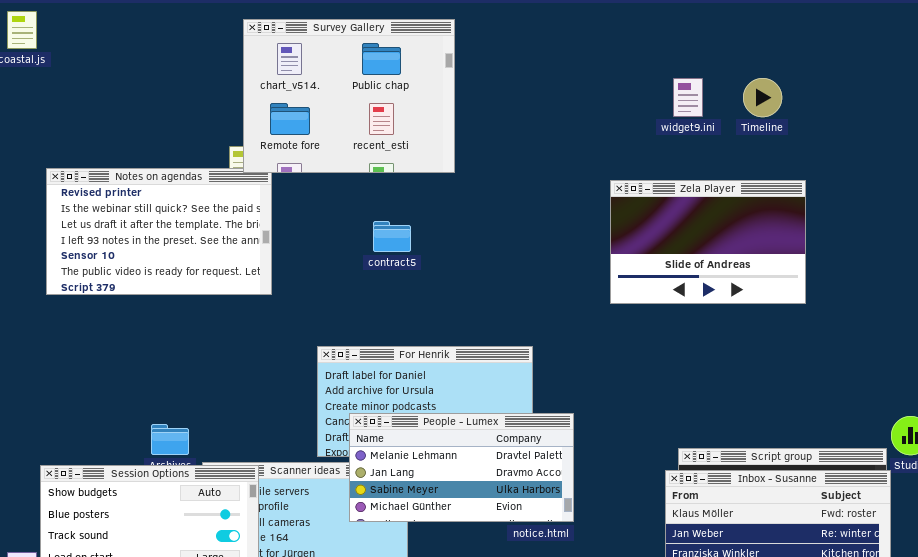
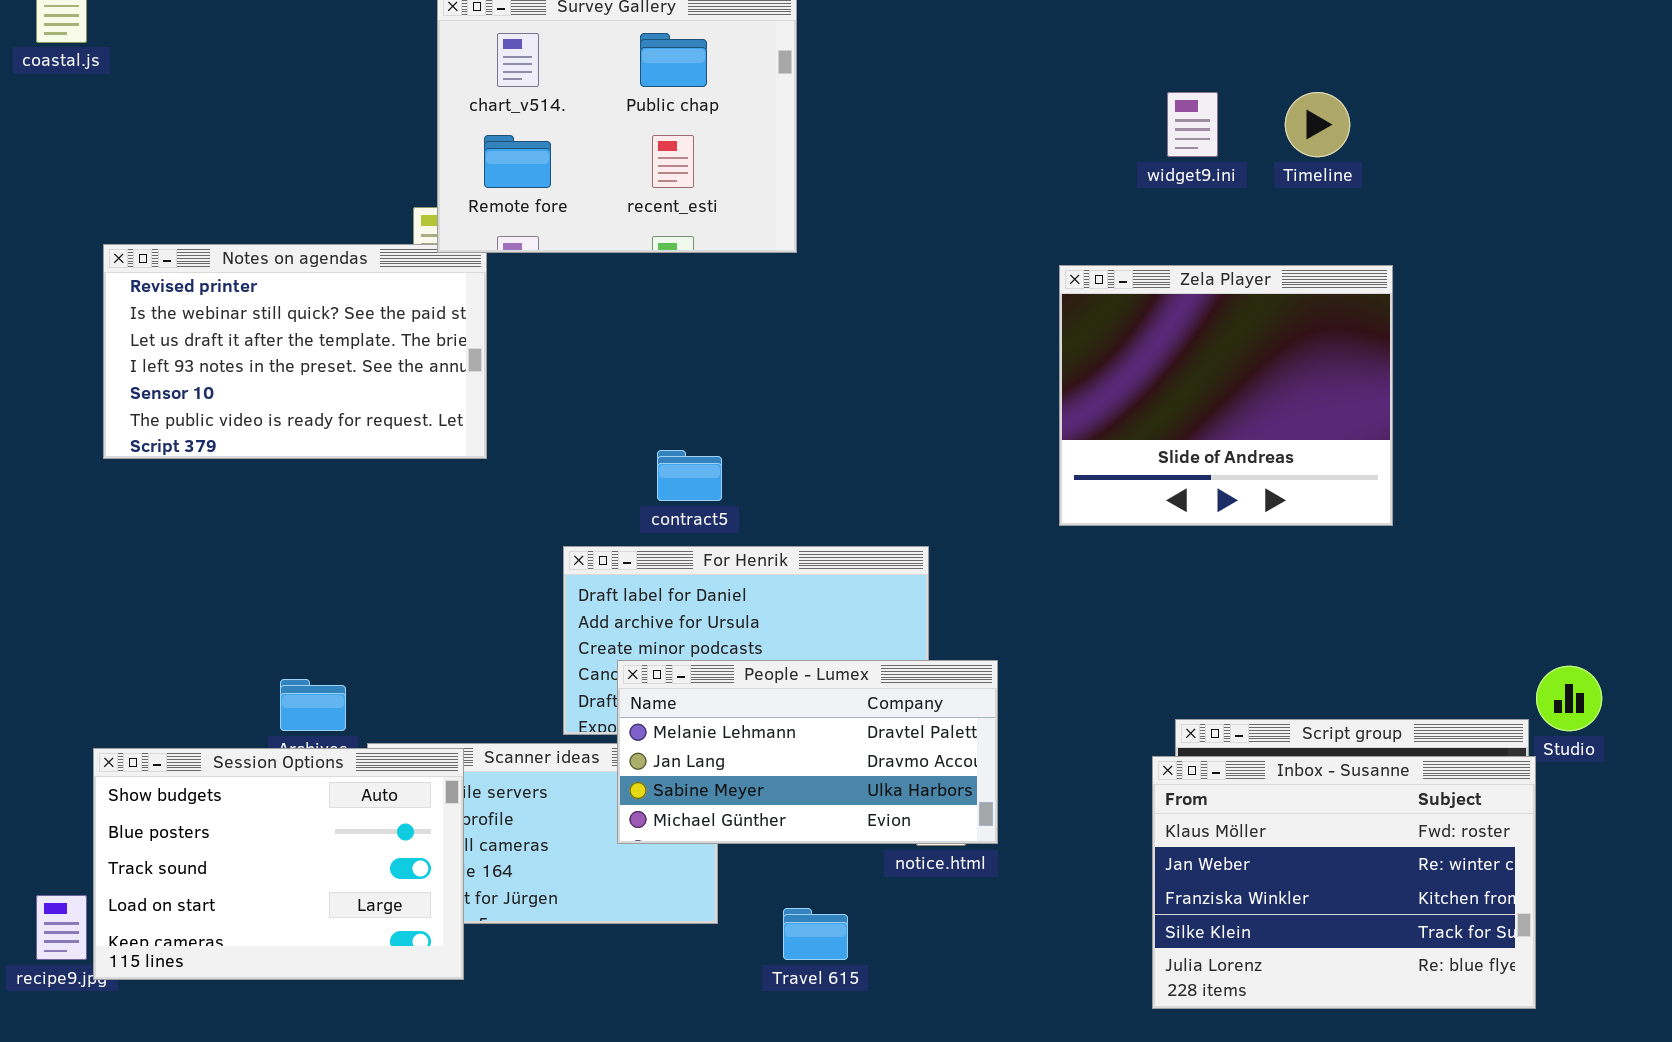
Zela Player: [610,180,806,304] -> [1059,265,1393,526], resized
contract5: [373,221,411,252] -> [657,450,722,501], moved

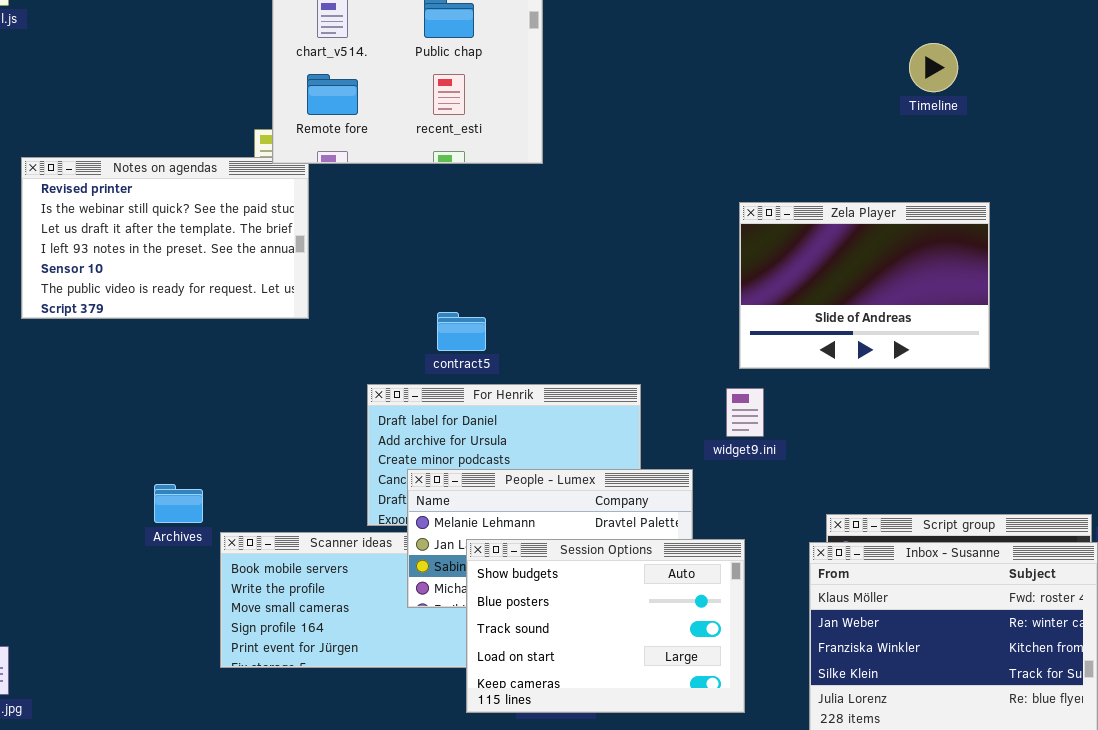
widget9.ini: [1167,92,1218,157] -> [726,388,764,437], moved
Zela Player: [1059,265,1393,526] -> [739,202,990,369], resized
Session Options: [93,748,464,980] -> [466,539,745,713], moved

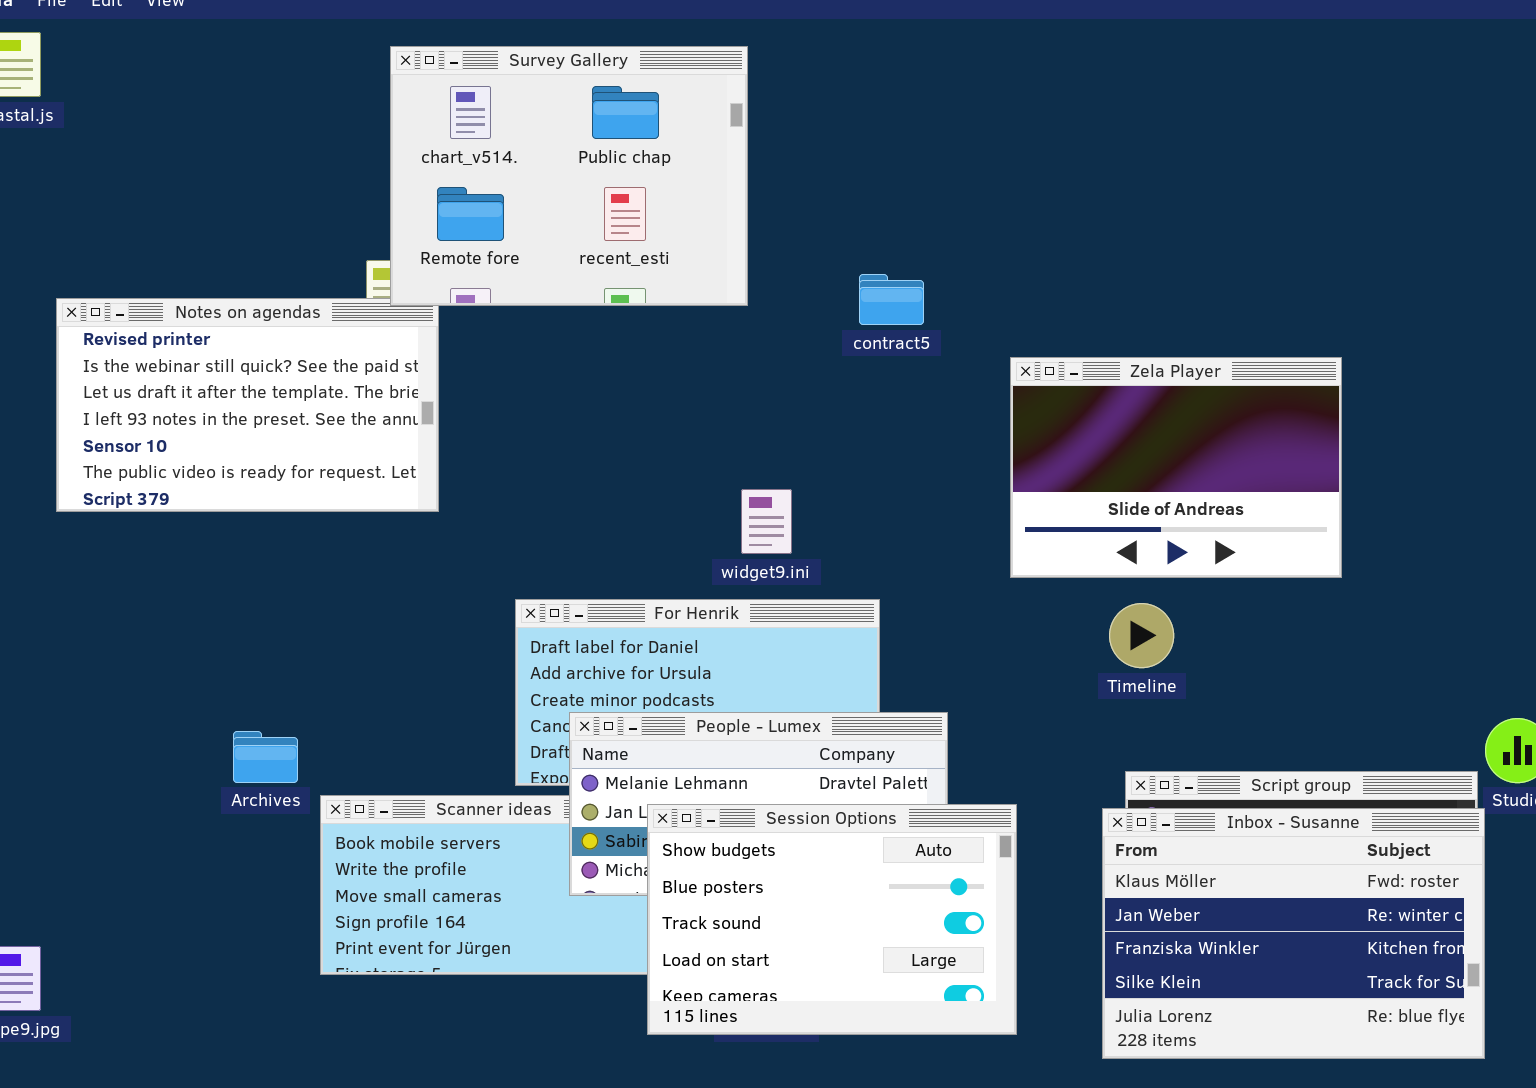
Timeline: [909,43,958,92] -> [1109,603,1174,668], moved
contract5: [437,312,486,351] -> [859,274,924,325], moved
widget9.ini: [726,388,764,437] -> [741,489,792,554], moved

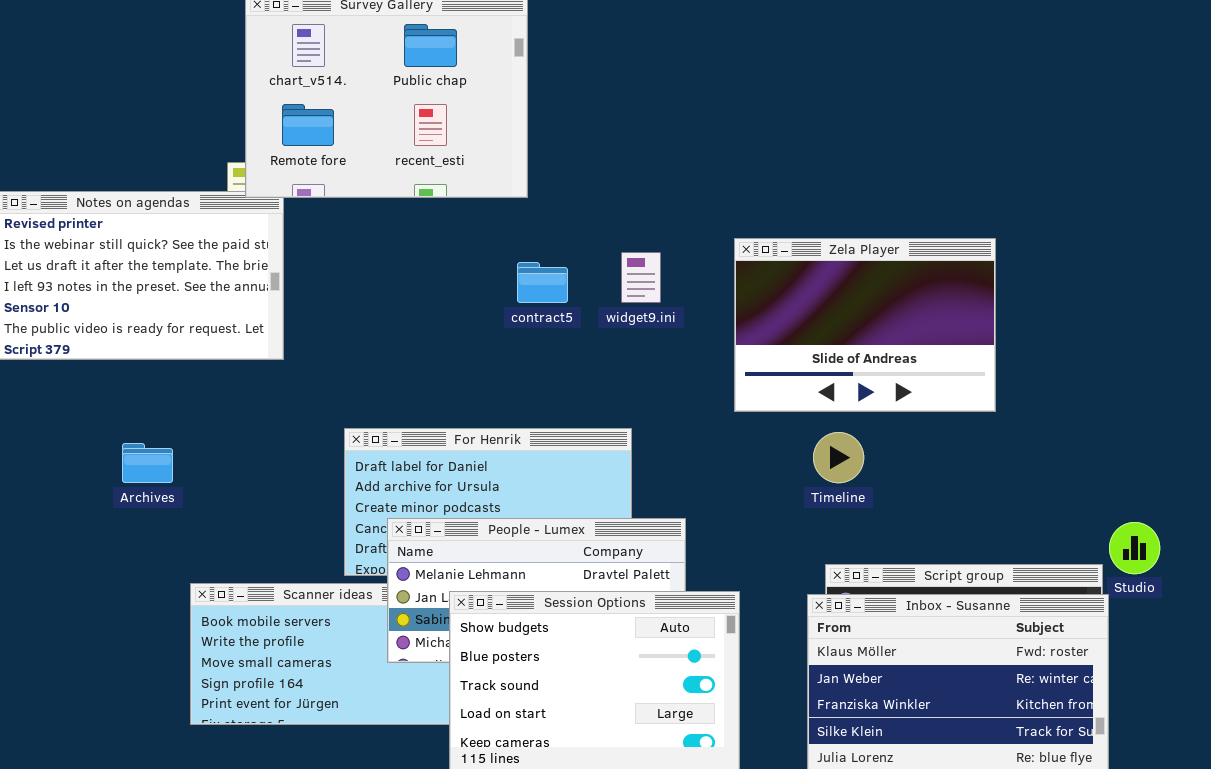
contract5: [859,274,924,325] -> [517,262,568,303], moved
widget9.ini: [741,489,792,554] -> [621,252,661,303], moved
Archives: [233,731,298,783] -> [122,443,173,483], moved

